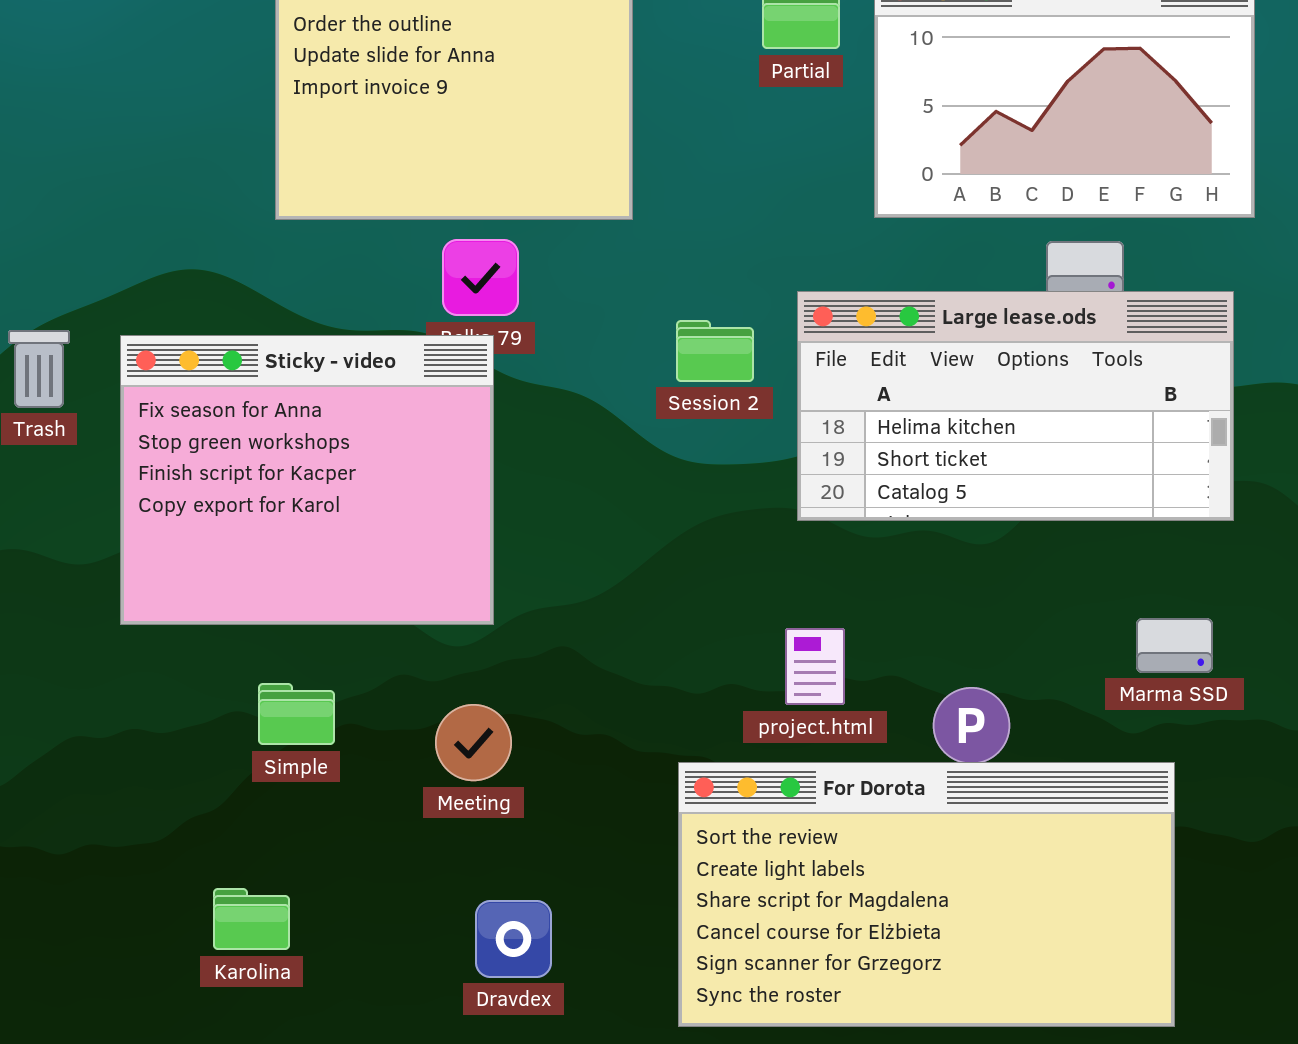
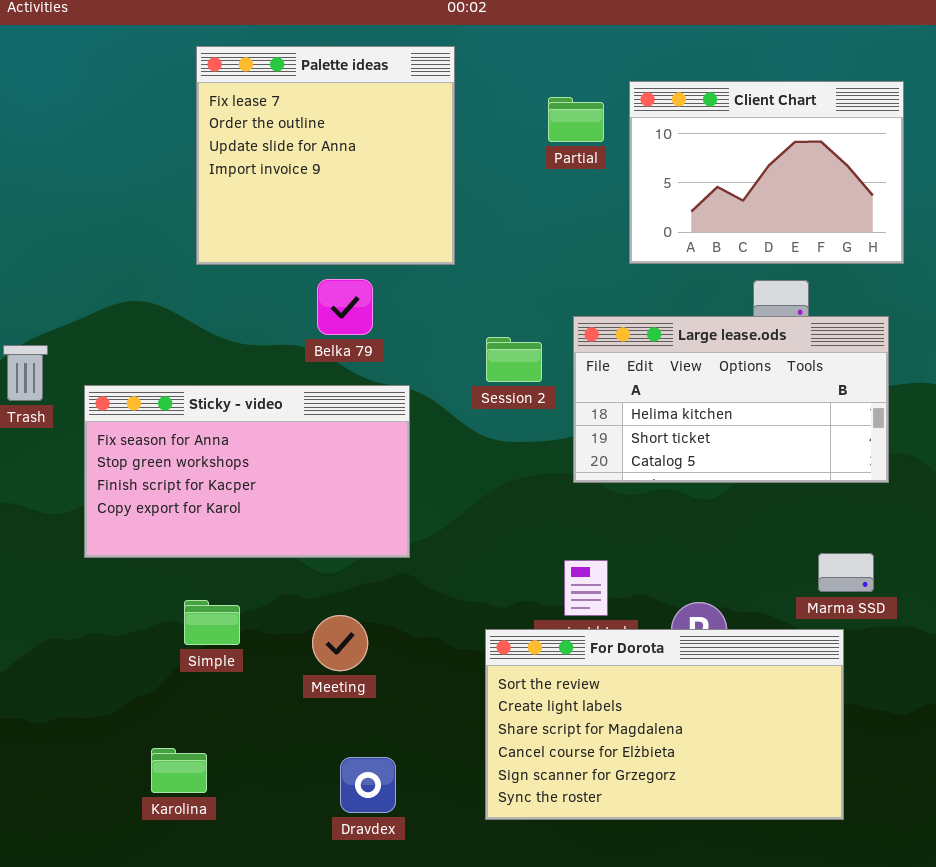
Sticky - video: [120,335,494,625] -> [84,385,410,558], resized
For Dorota: [678,762,1175,1027] -> [485,629,844,820], moved

